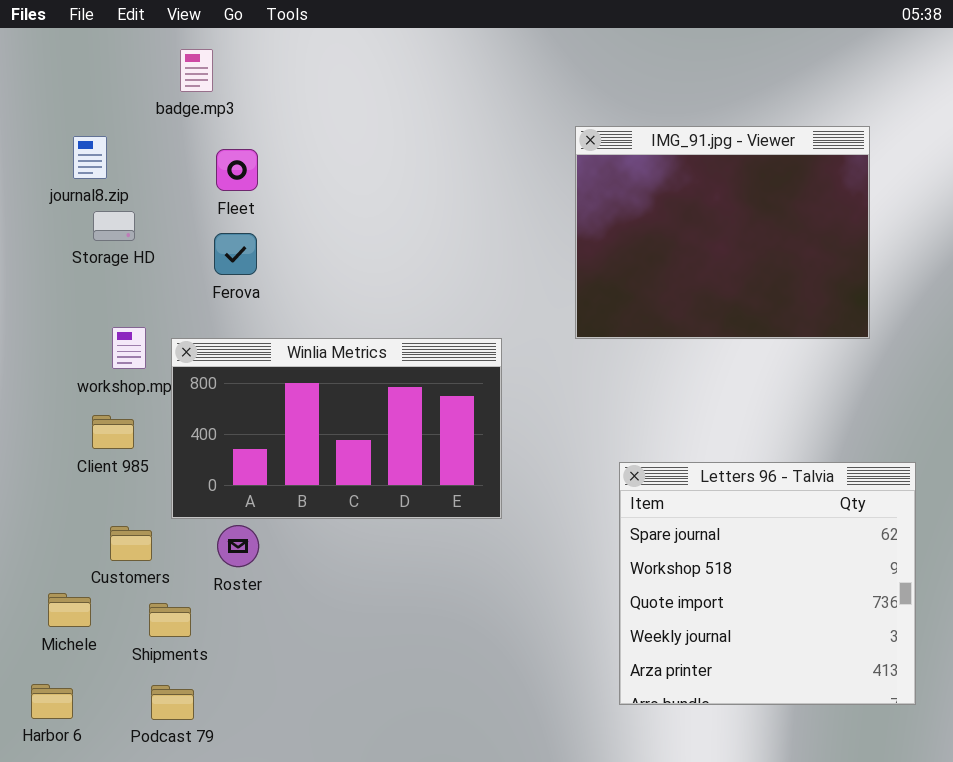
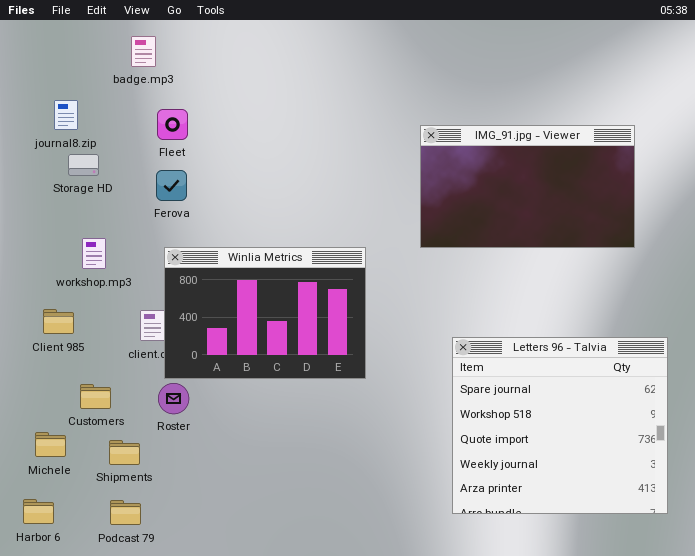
IMG_91.jpg - Viewer: [575,126,870,339] -> [420,125,635,248], resized
Winlia Metrics: [171,338,502,519] -> [164,247,366,379], resized
Client 985: [92,415,134,449] -> [43,309,74,334], moved

